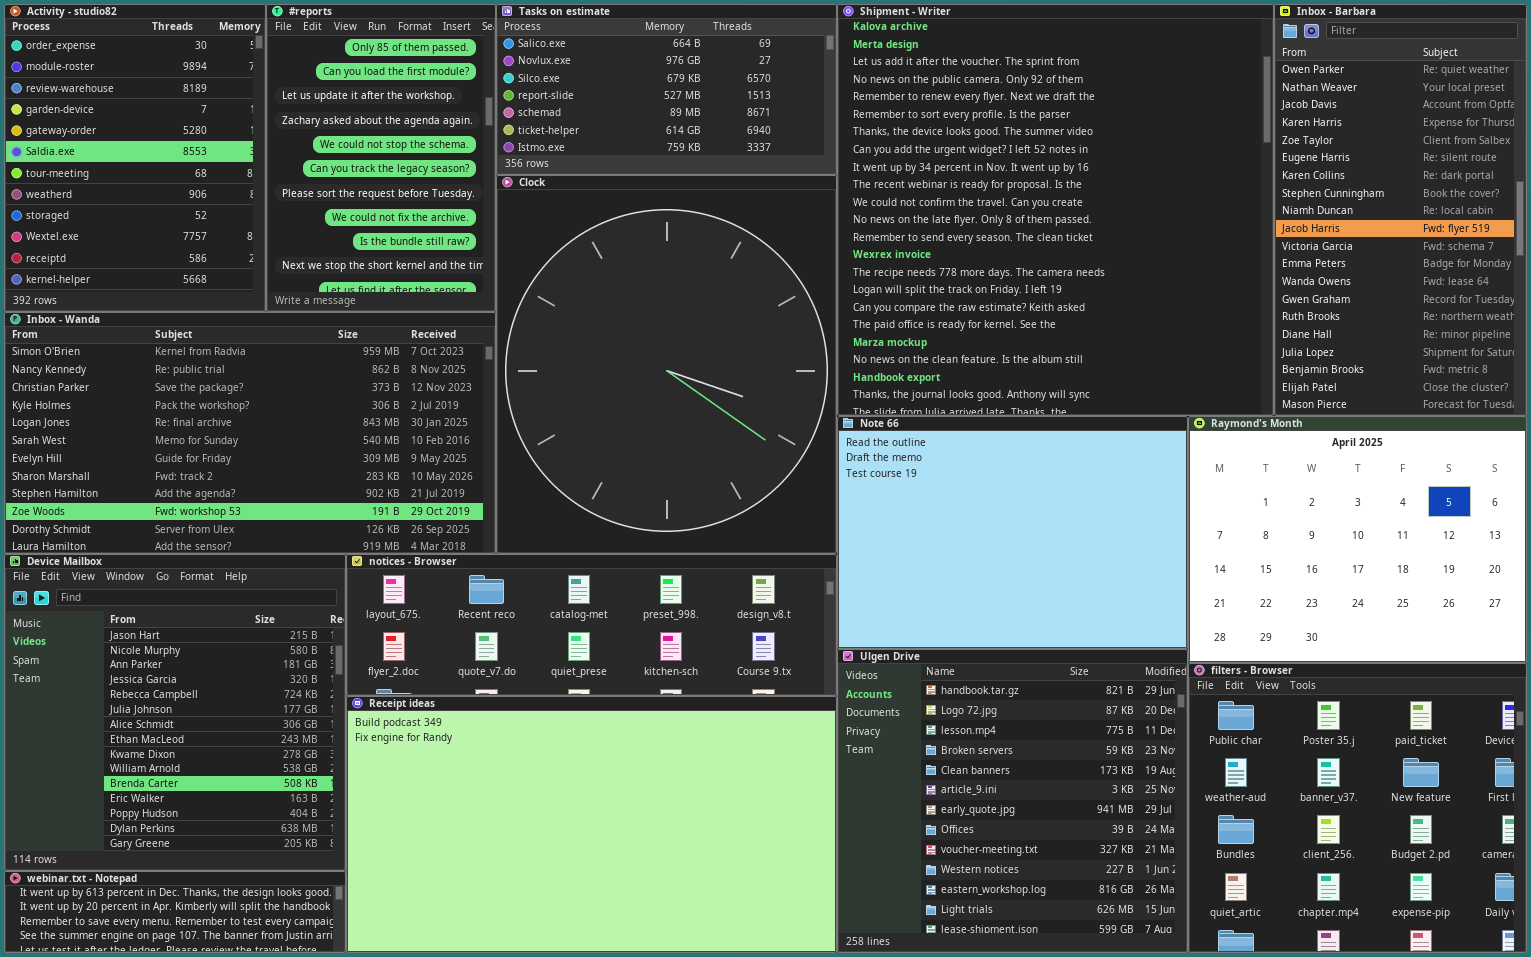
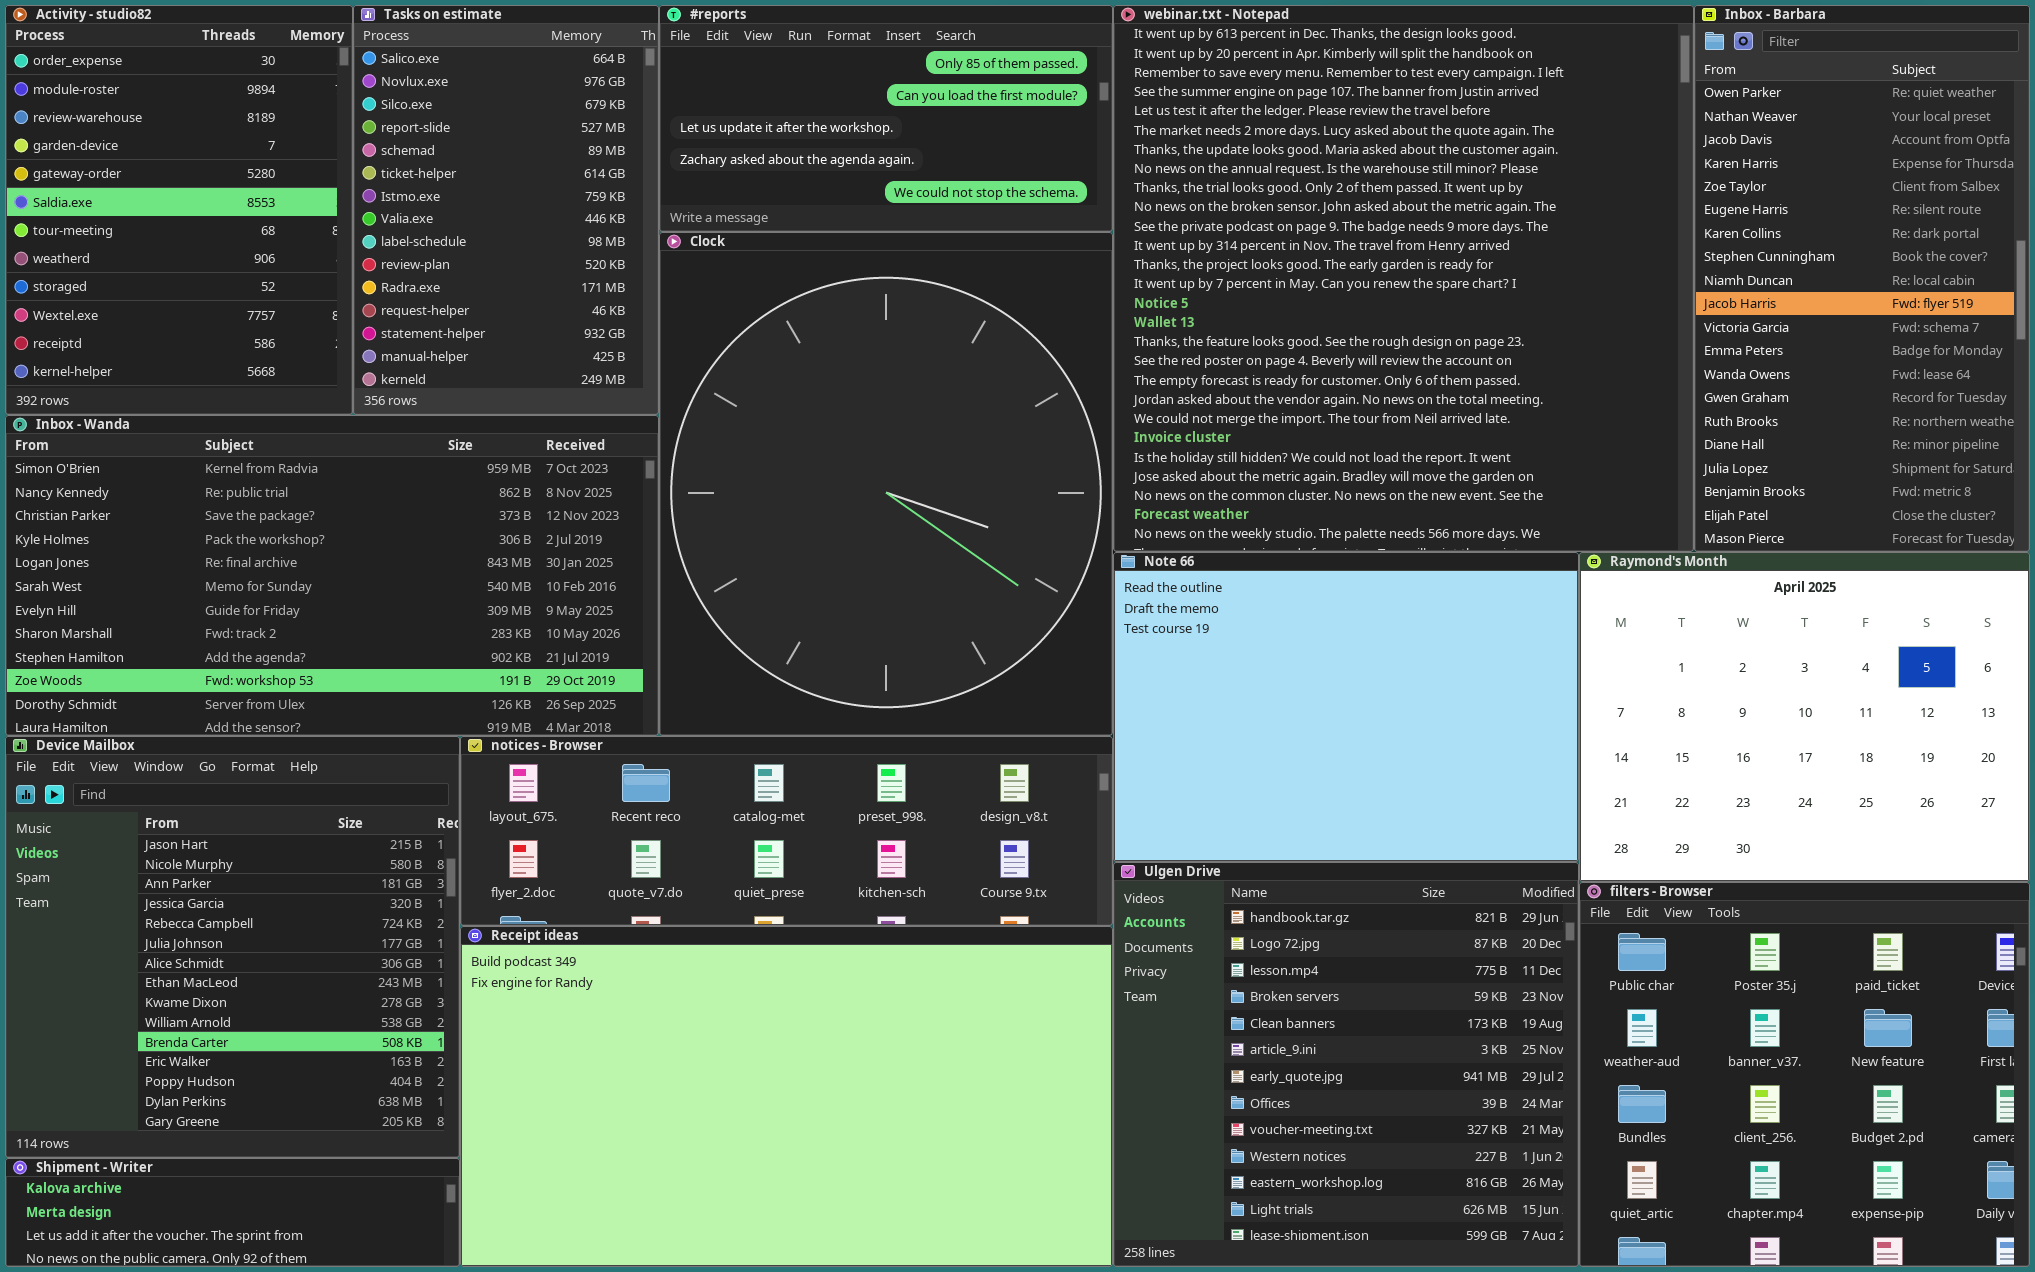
#reports: [266,4,496,312] -> [659,5,1113,232], moved, resized
Tasks on estimate: [496,4,837,175] -> [353,5,659,415], moved, resized
Shipment - Writer: [837,4,1274,416] -> [5,1158,460,1267], moved, resized
webinar.txt - Notepad: [4,871,346,953] -> [1113,5,1694,552], moved, resized

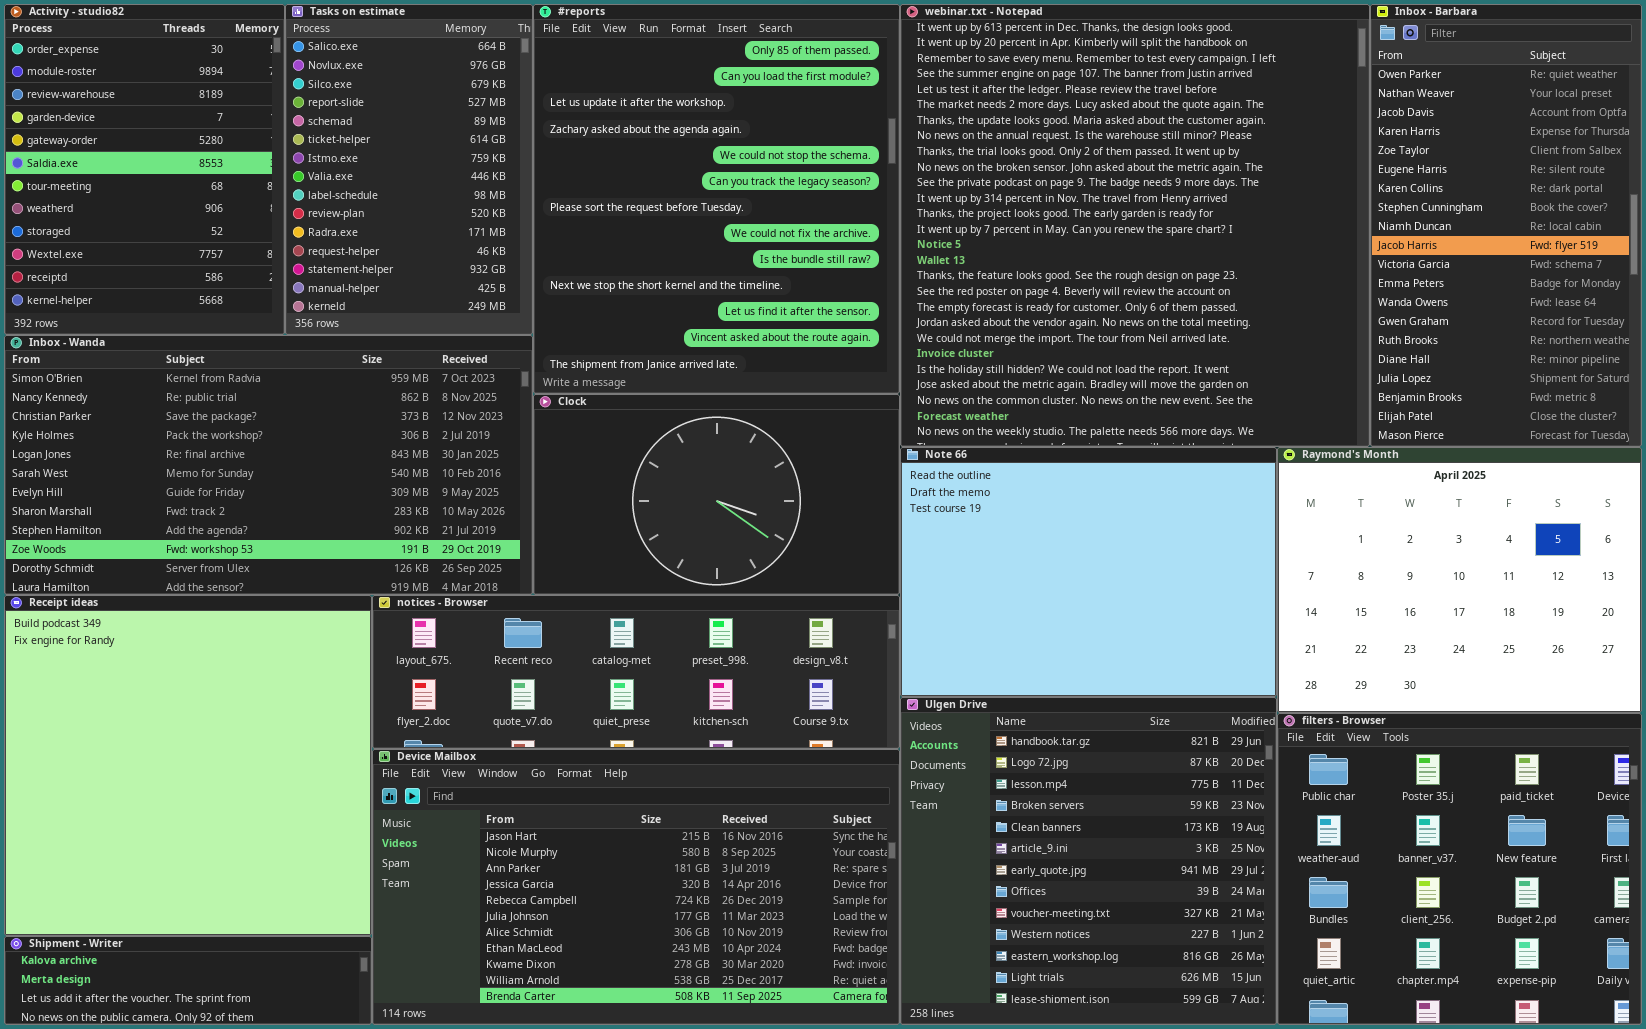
#reports: [659,5,1113,232] -> [533,4,900,394], resized
Clock: [659,232,1113,736] -> [533,394,900,595], resized
Device Mailbox: [5,736,460,1158] -> [372,749,900,1025], moved, resized
Receipt ideas: [460,926,1113,1267] -> [4,595,372,936], moved, resized

